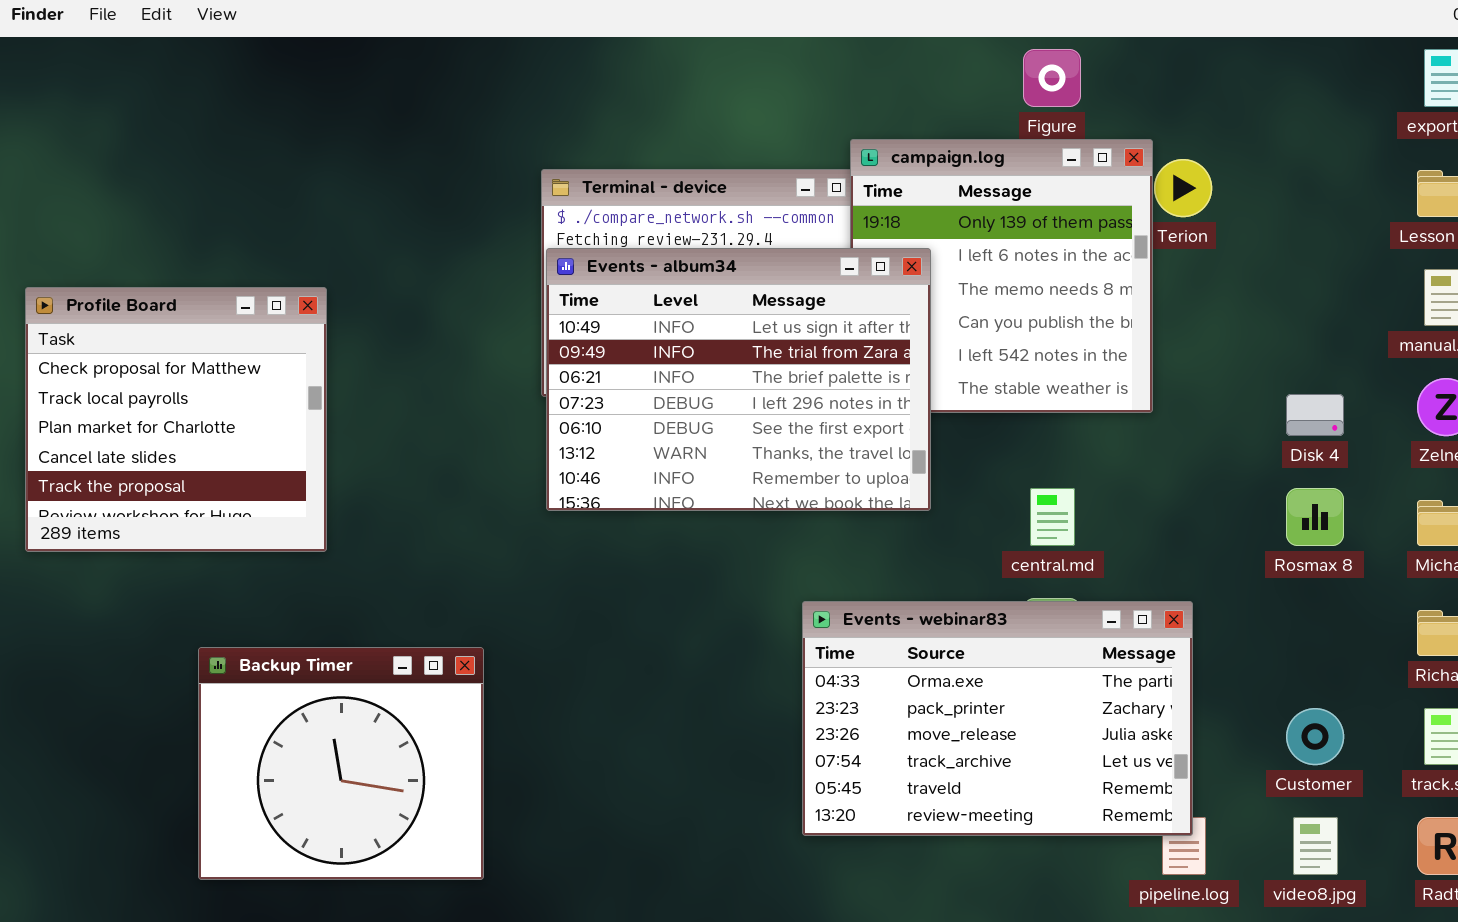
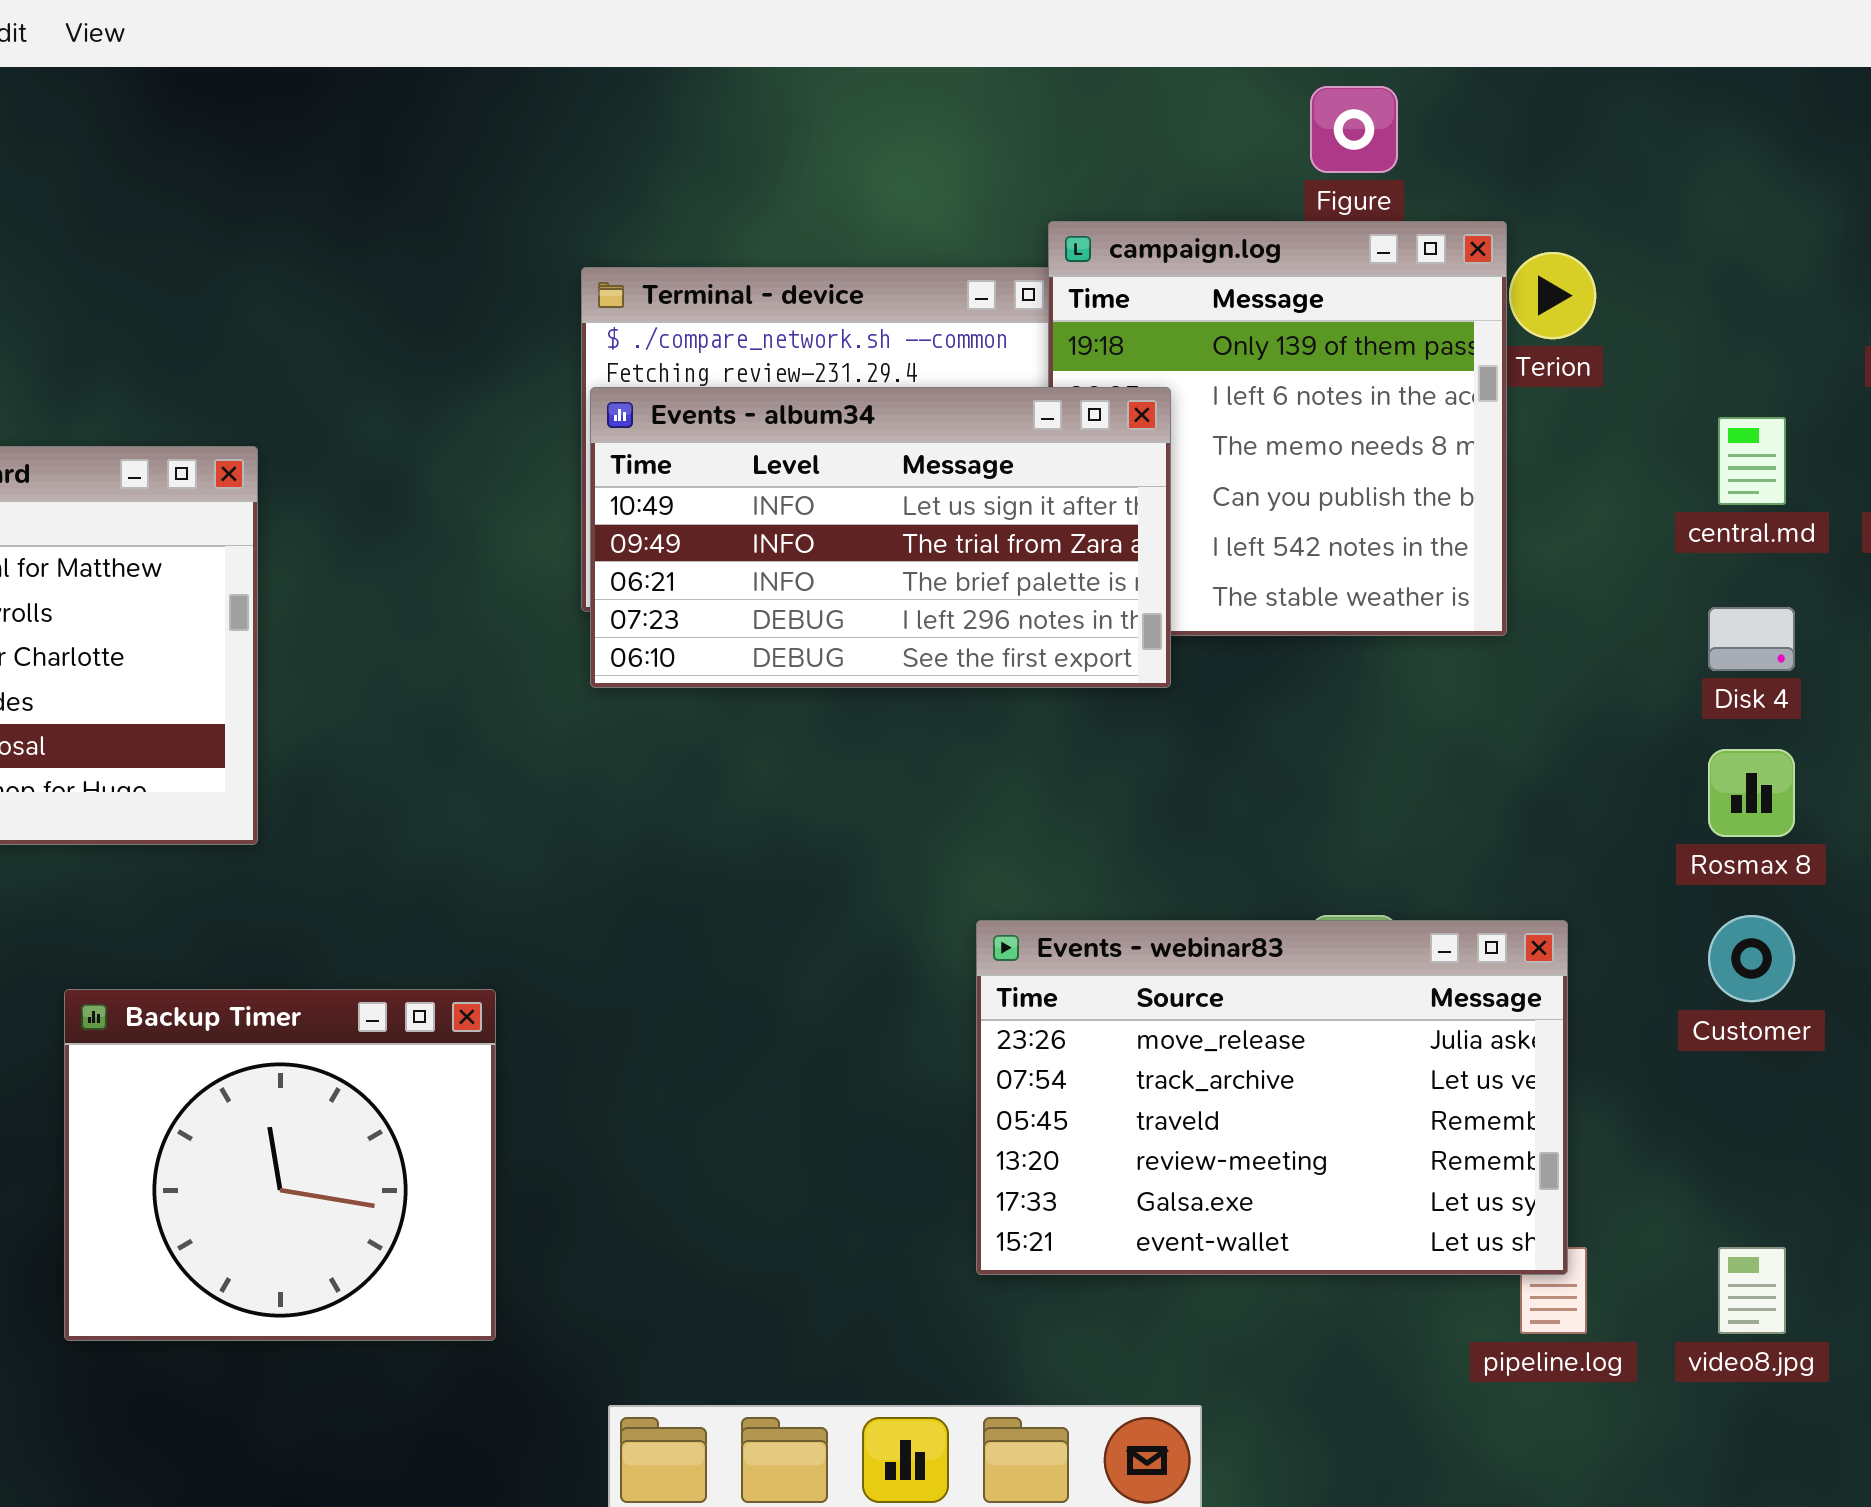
Events - album34: [546,248,931,511] -> [590,387,1171,688], resized
central.md: [1030,488,1075,546] -> [1718,417,1786,505], moved
Events - webinar83: [802,601,1193,836] -> [976,920,1568,1275], scrolled down 2 rows
Customer: [1286,708,1344,765] -> [1708,915,1795,1002], moved

